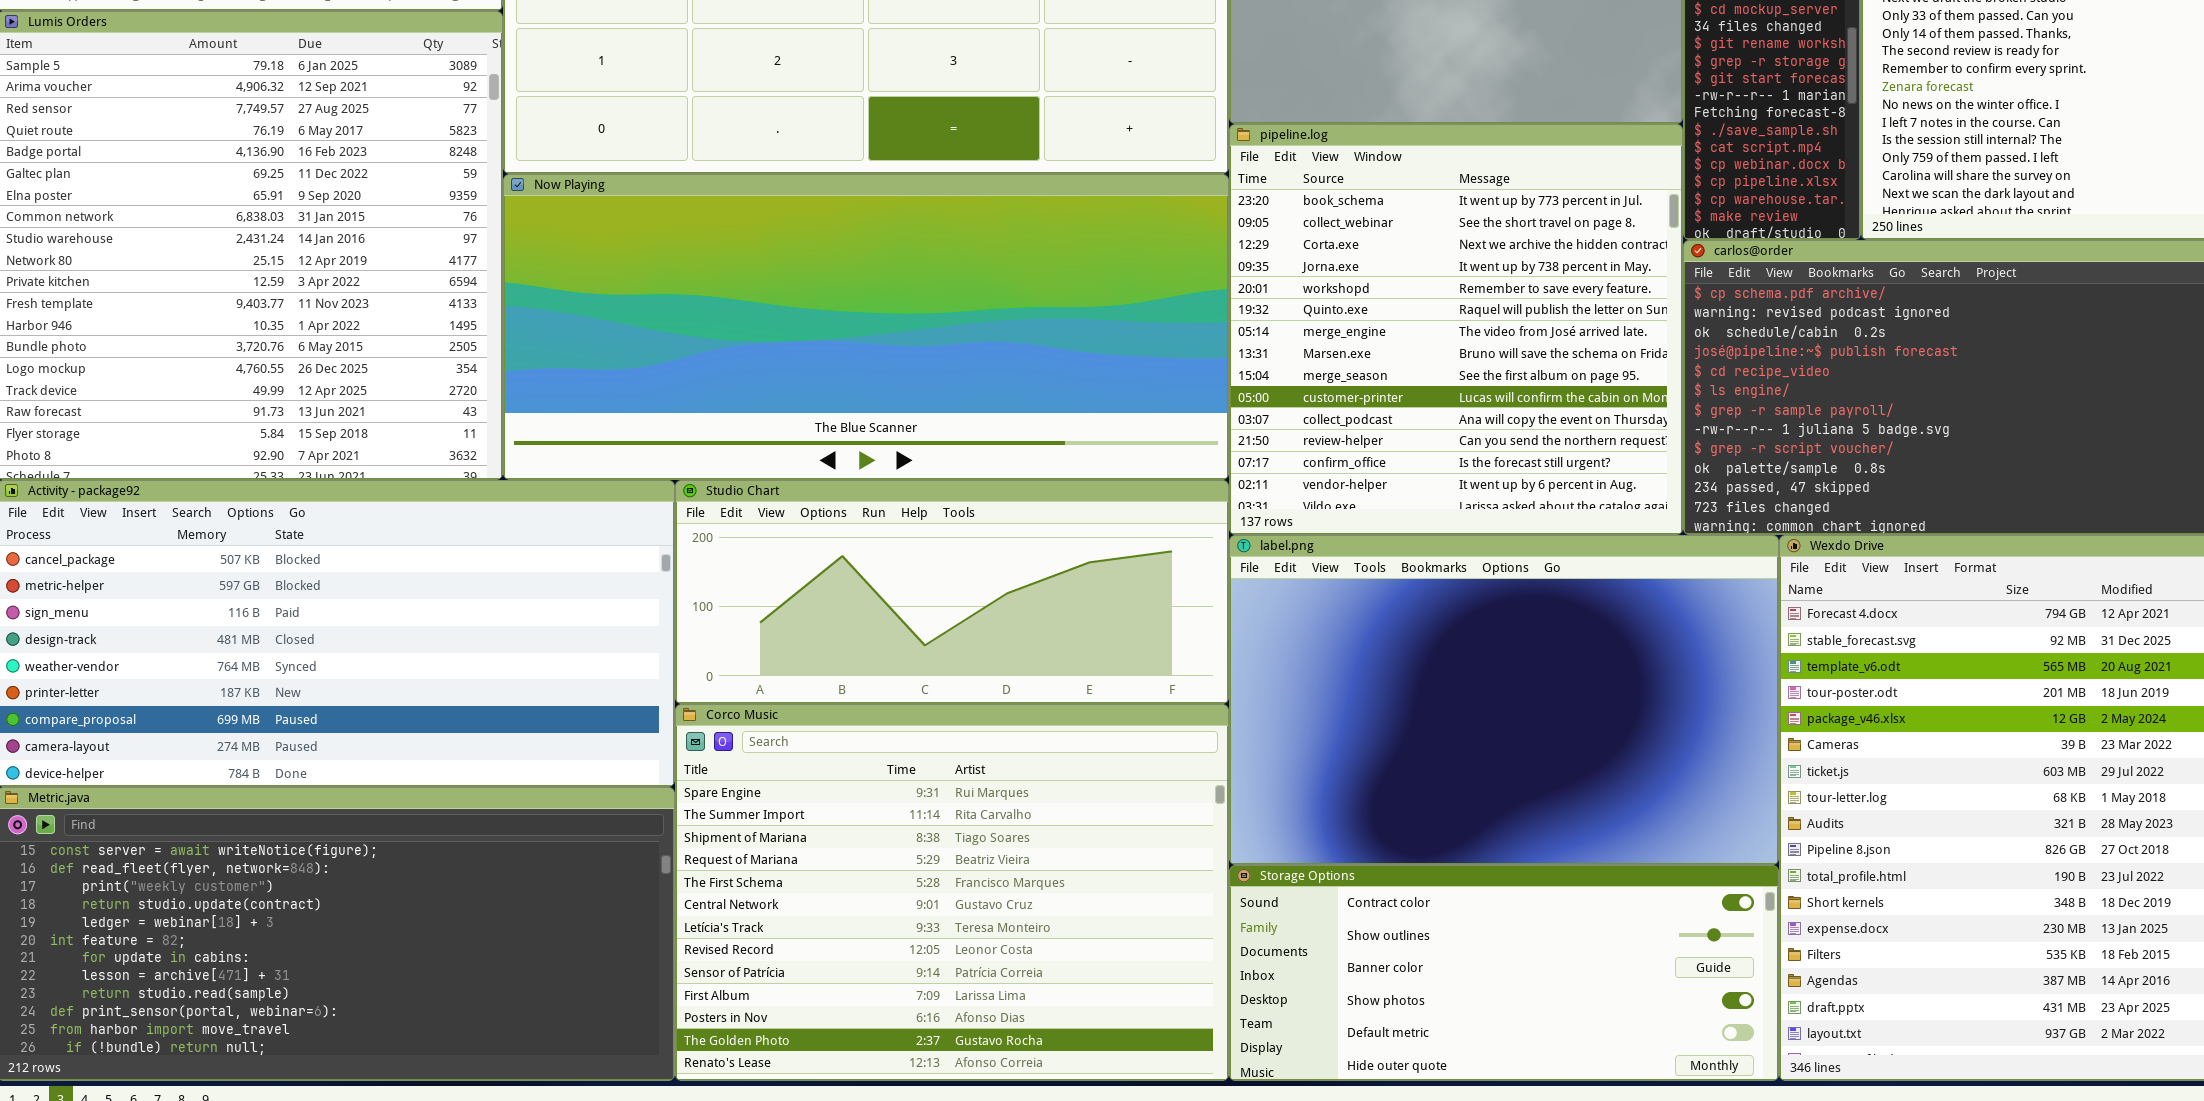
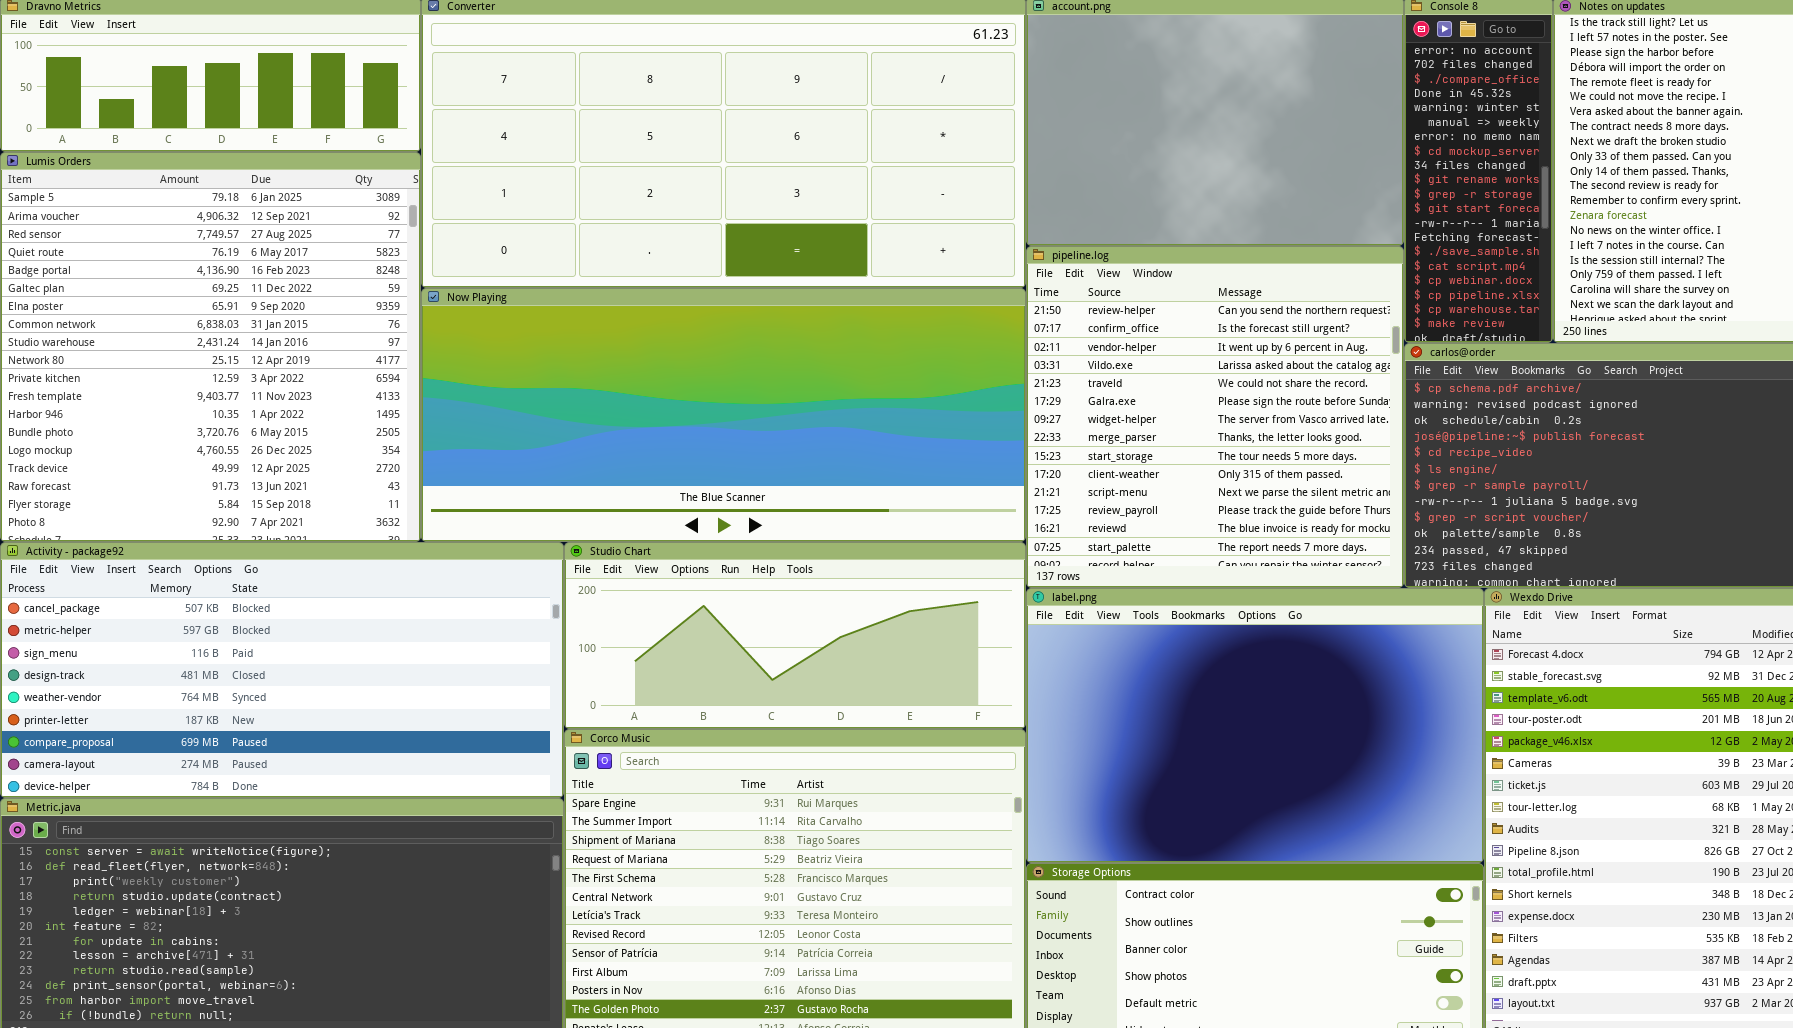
pipeline.log: [1229,124,1683,535] -> [1026,246,1404,588], scrolled down 11 rows

